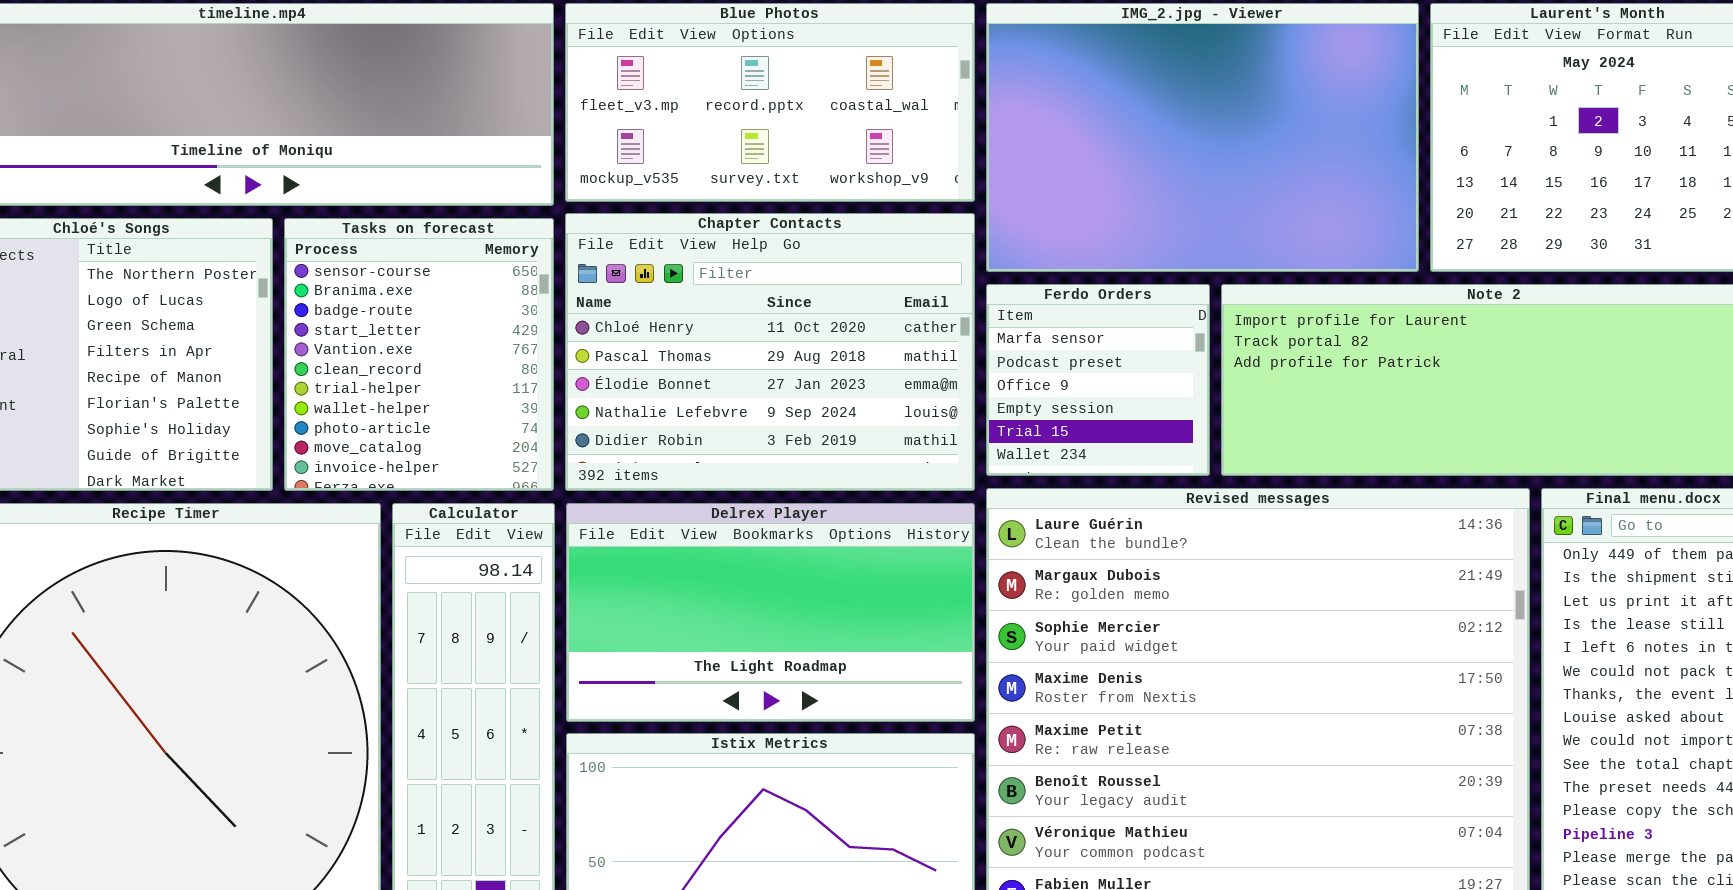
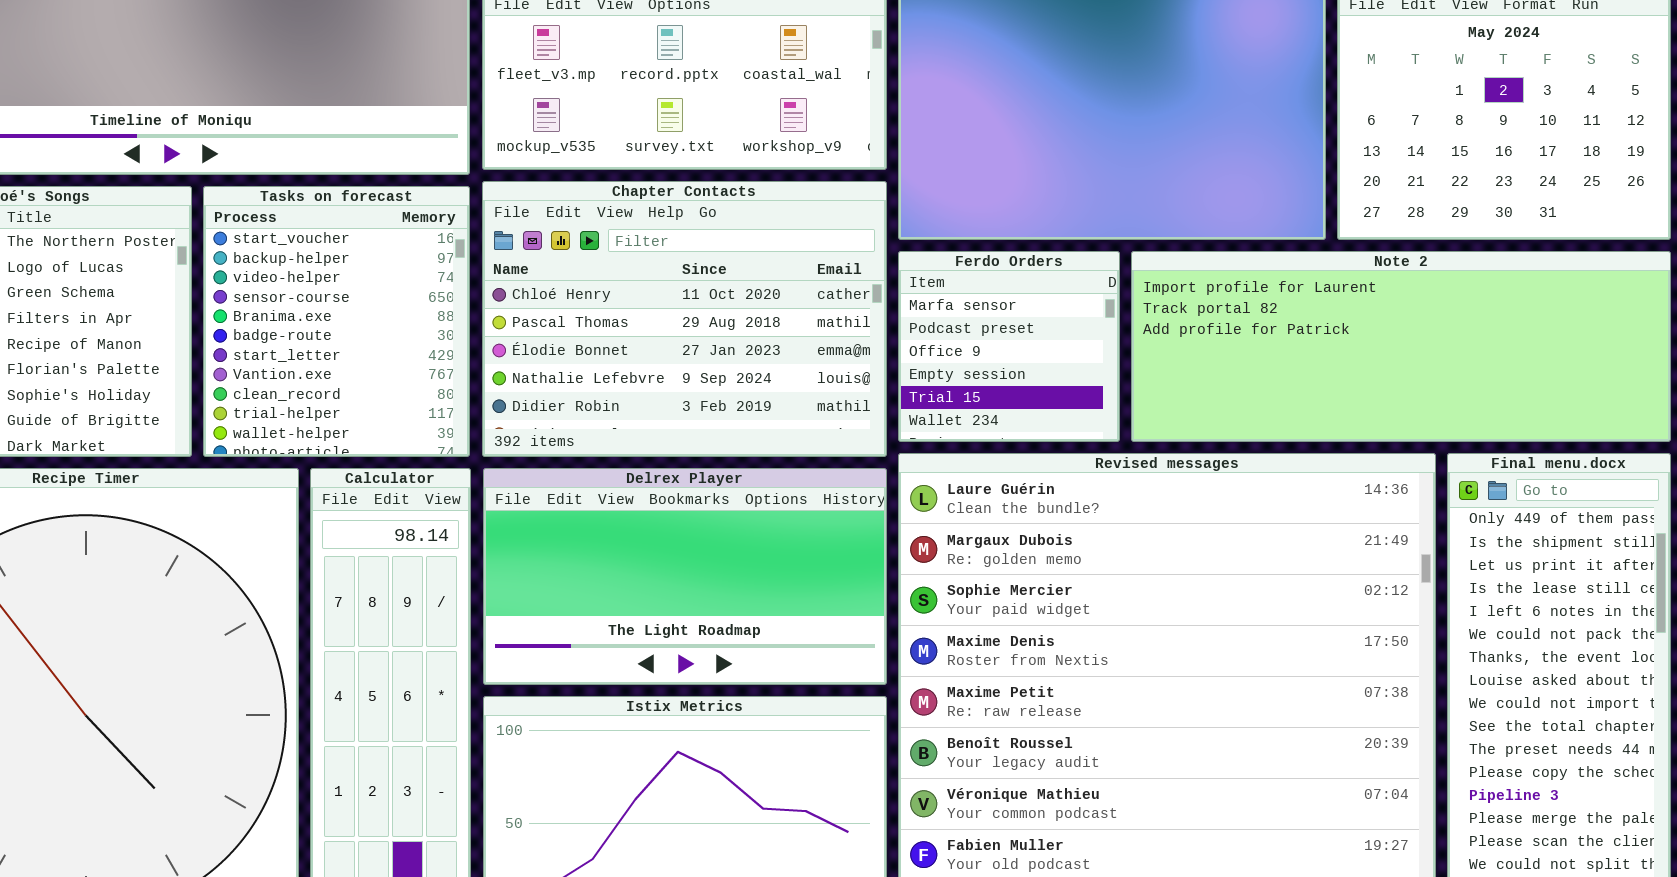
Tasks on forecast: [284,218,554,491] -> [203,186,470,457], scrolled up 3 rows

